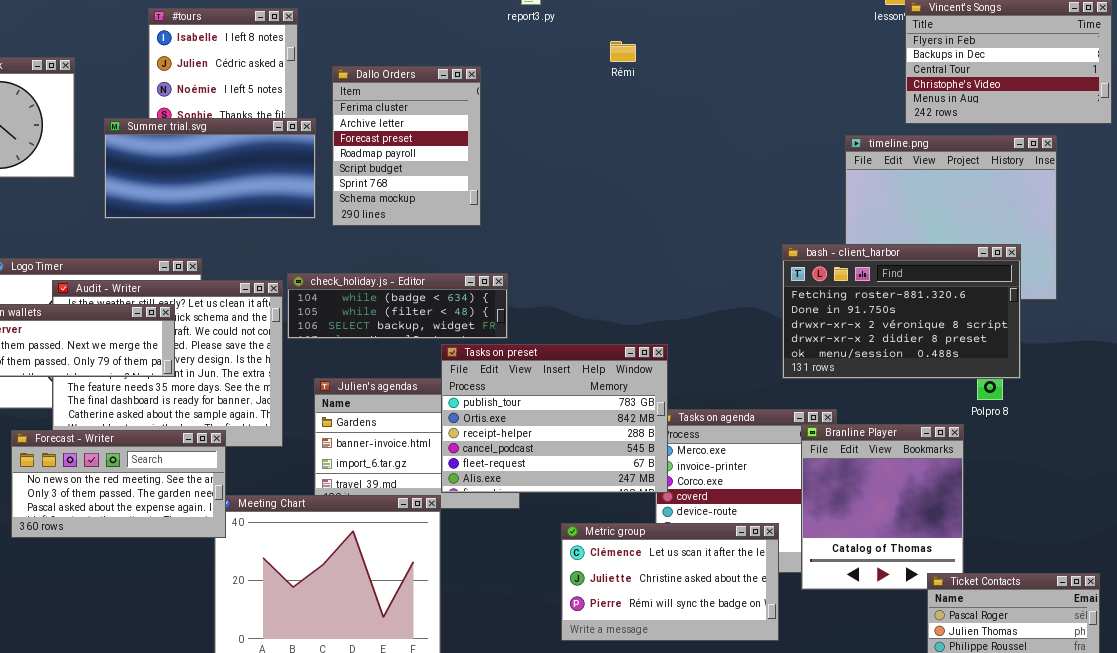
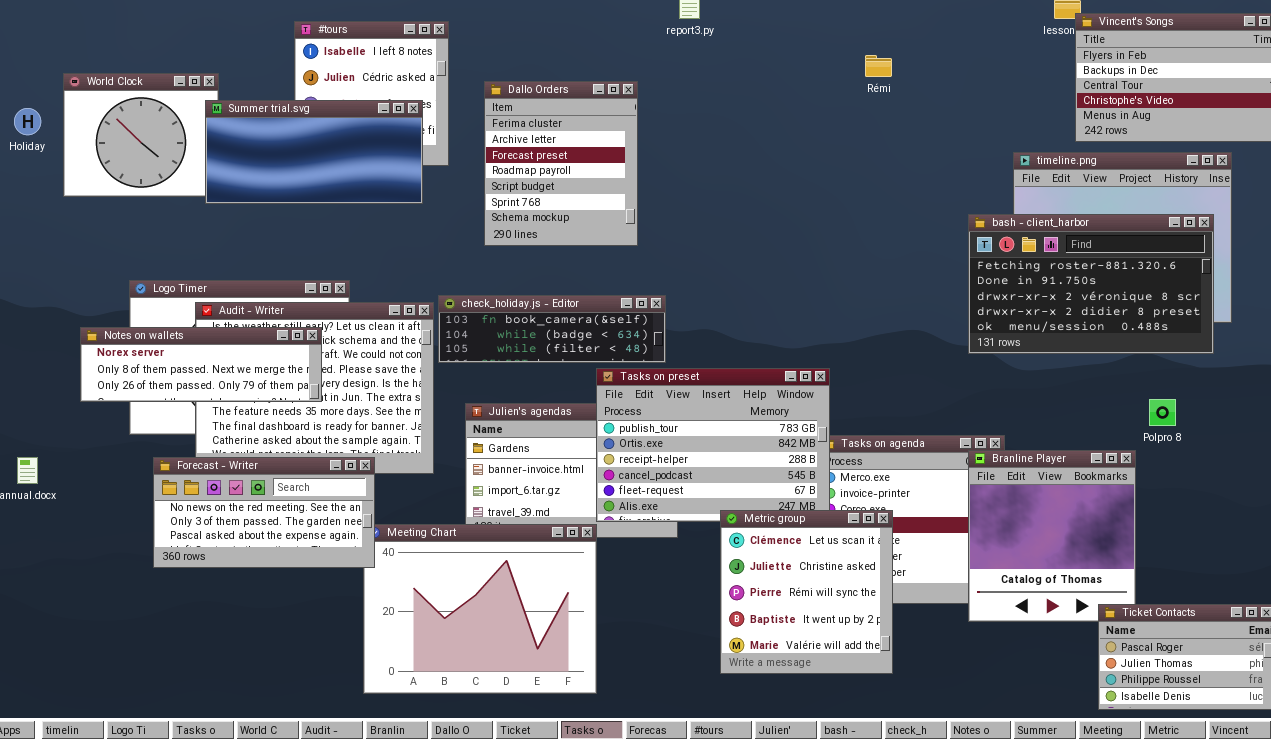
Rémi: [610,41,636,62] -> [865,55,892,77], moved
Summer trial.svg: [104,118,316,219] -> [205,100,423,204], moved
bash - client_harbor: [782,244,1021,379] -> [968,214,1214,354], moved
check_holiday.js - Editor: [287,273,508,339] -> [438,295,666,363], scrolled up 1 row
Metric group: [561,523,779,641] -> [720,510,893,674], resized

